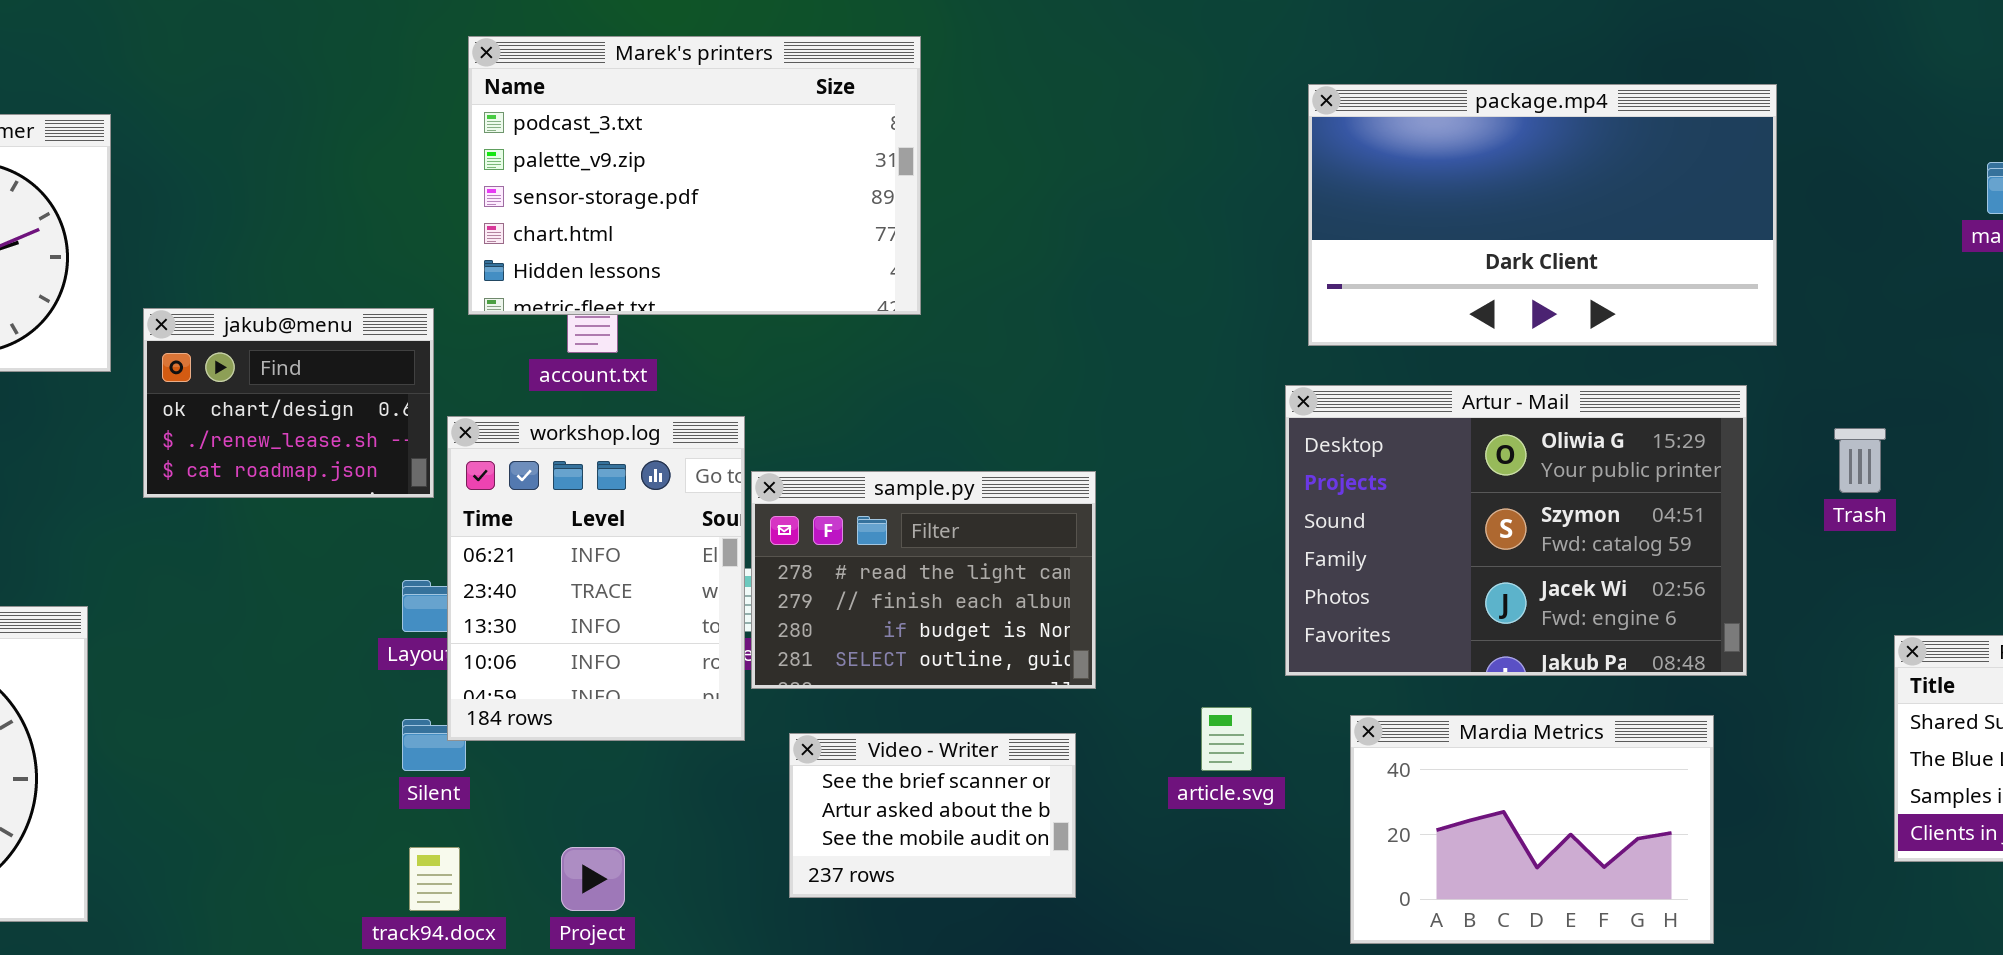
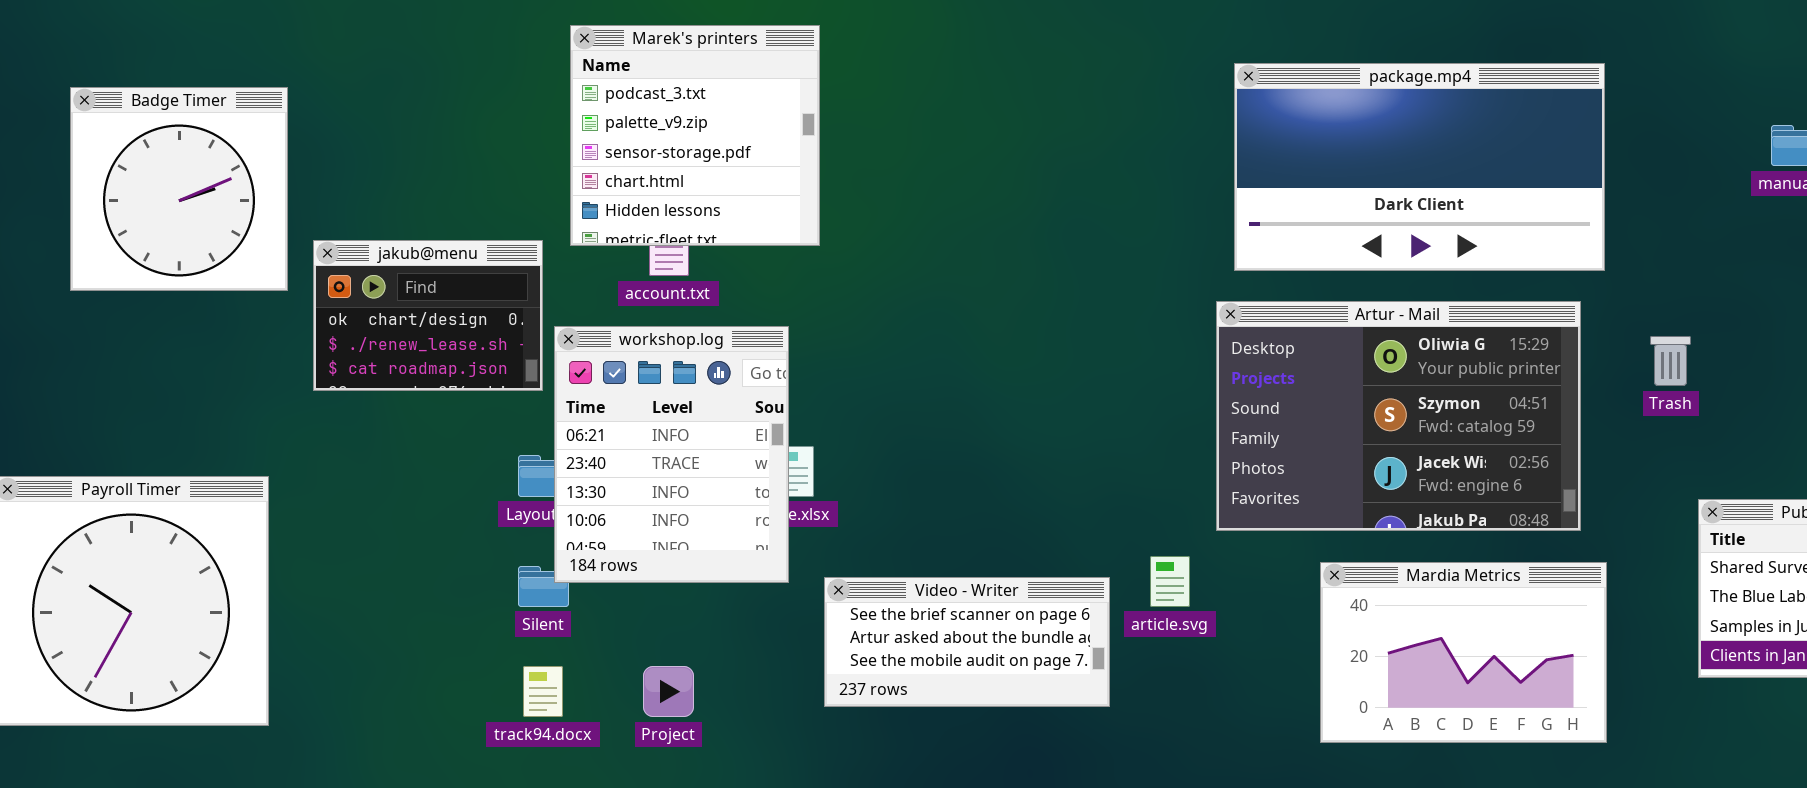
Marek's printers: [468,36,921,315] -> [570,25,820,246], resized
sample.py: [751,471,1096,689] -> none, closed
Mardia Metrics: [1350,715,1714,944] -> [1320,562,1607,743], moved
Video - Writer: [789,733,1076,898] -> [824,577,1110,707], resized

